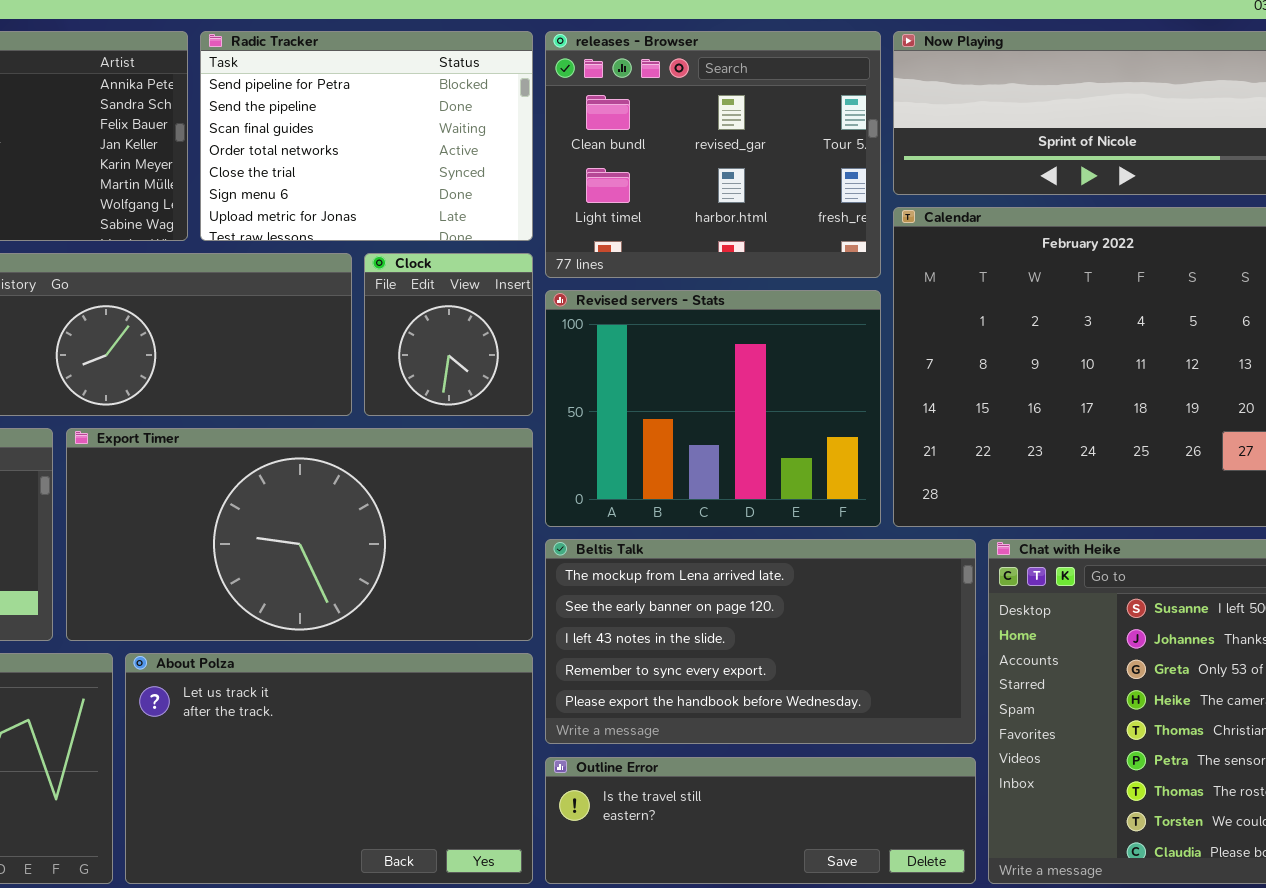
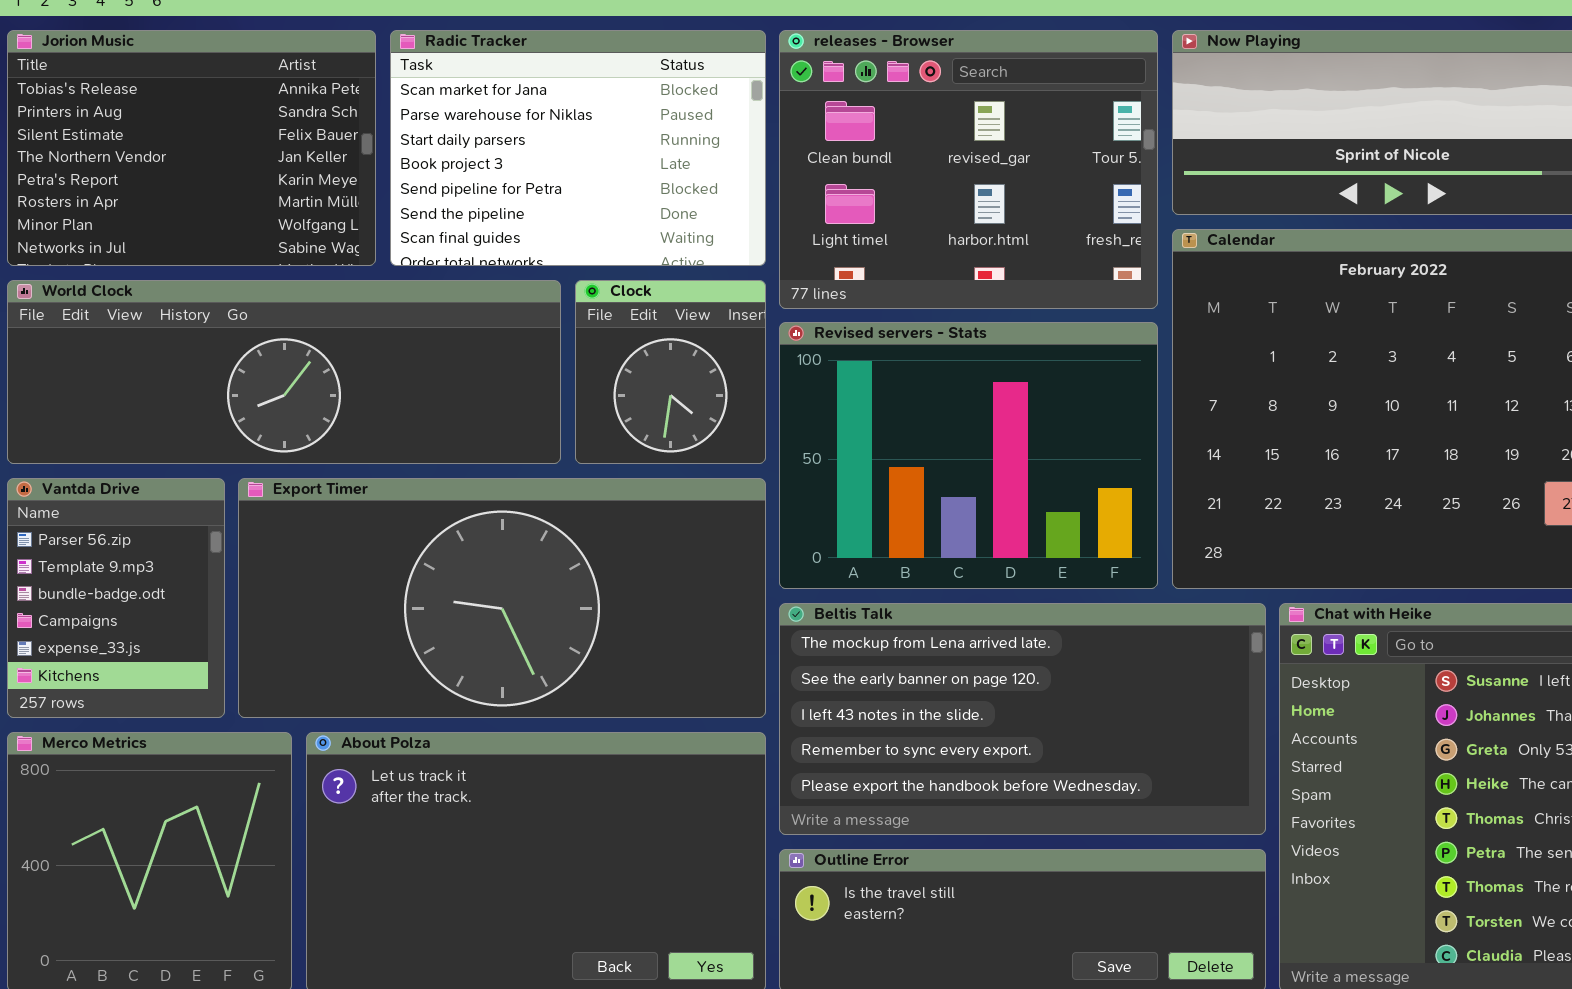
Radic Tracker: [200,31,533,241] -> [390,30,766,266], scrolled up 4 rows

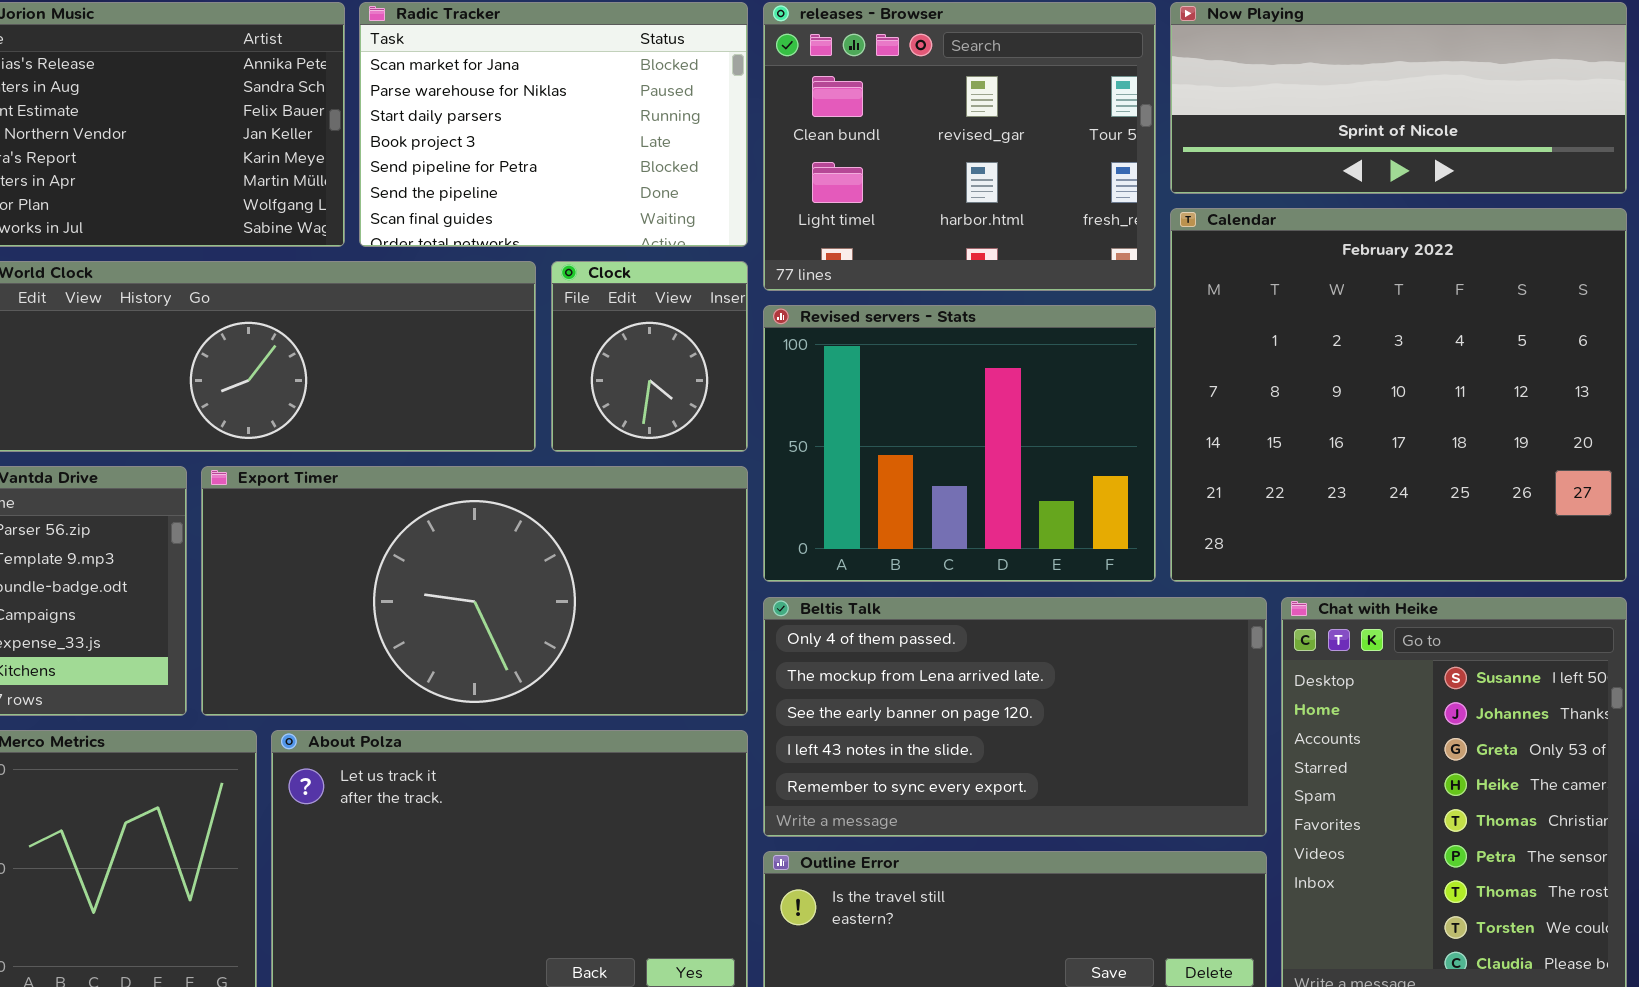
Beltis Talk: [779,603,1266,835] -> [763,597,1267,837], scrolled up 1 row

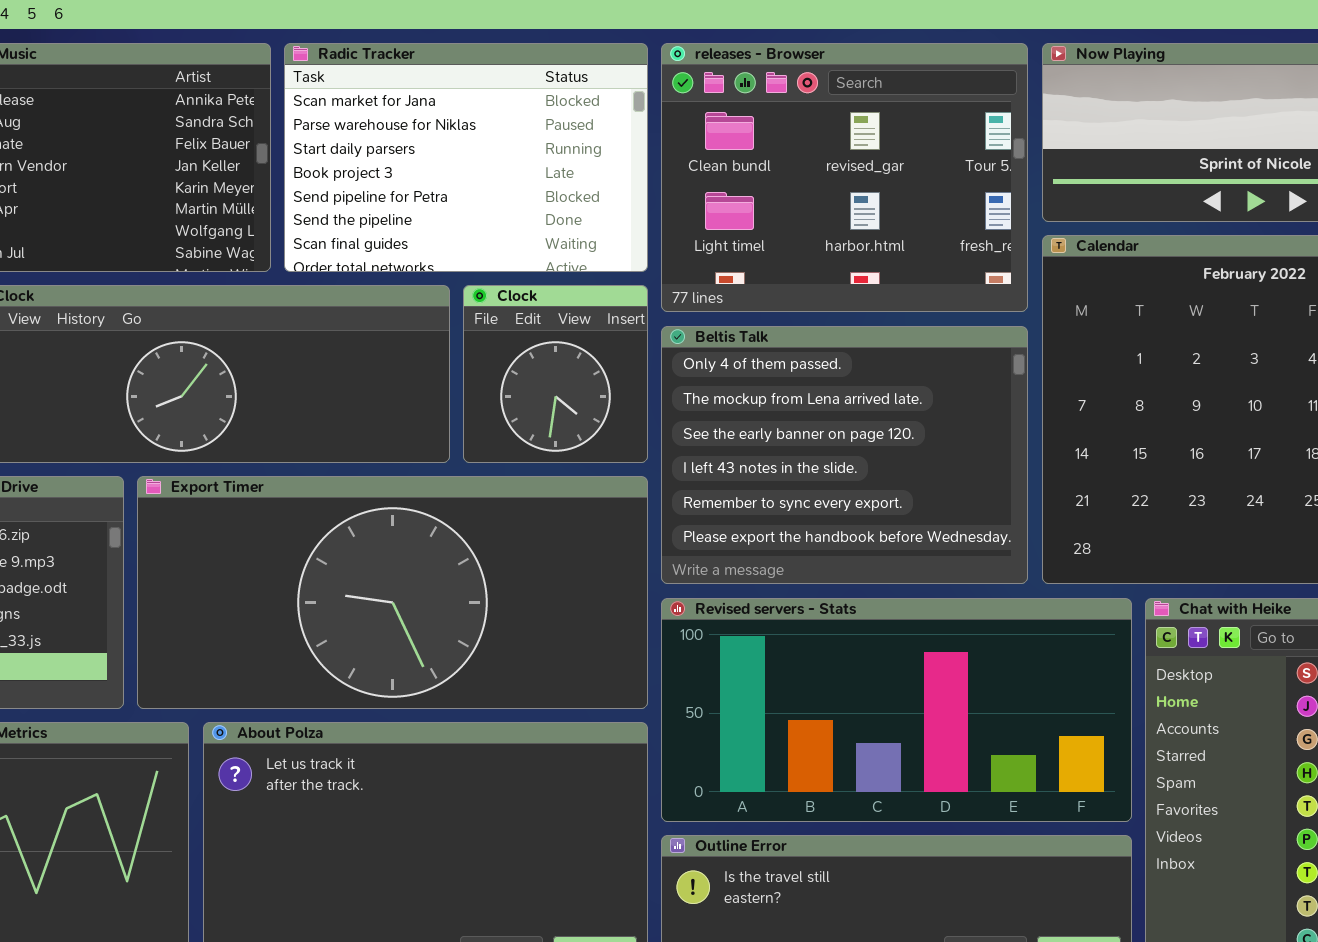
Revised servers - Stats: [763,305,1156,582] -> [661,598,1132,822], moved, resized
Beltis Talk: [763,597,1267,837] -> [661,326,1028,584], moved, resized

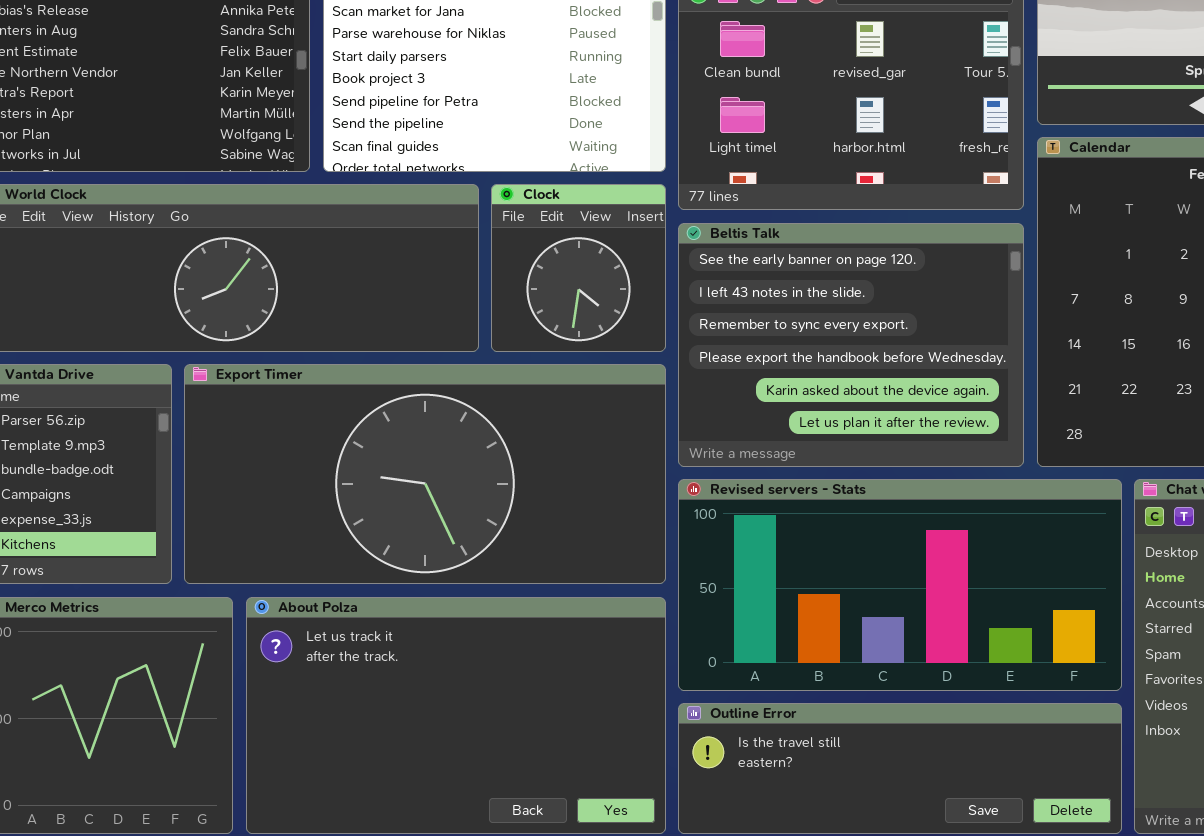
Beltis Talk: [661,326,1028,584] -> [678,223,1024,467], scrolled down 2 rows

